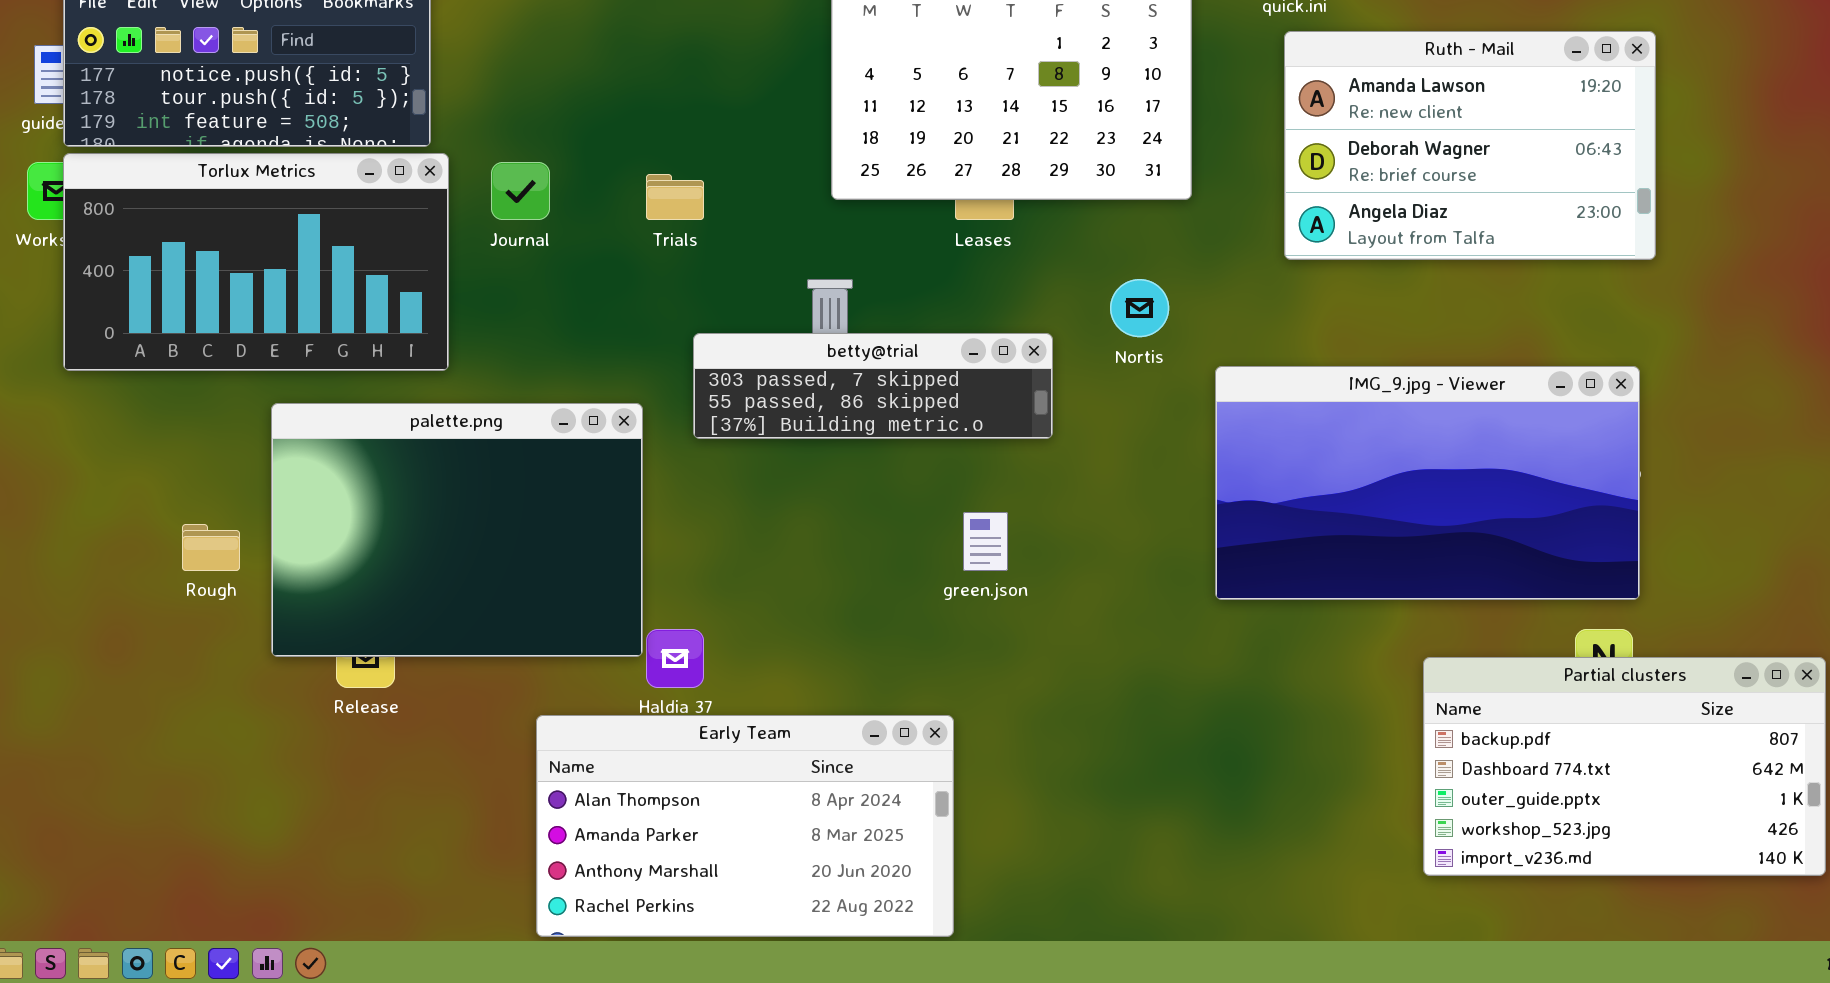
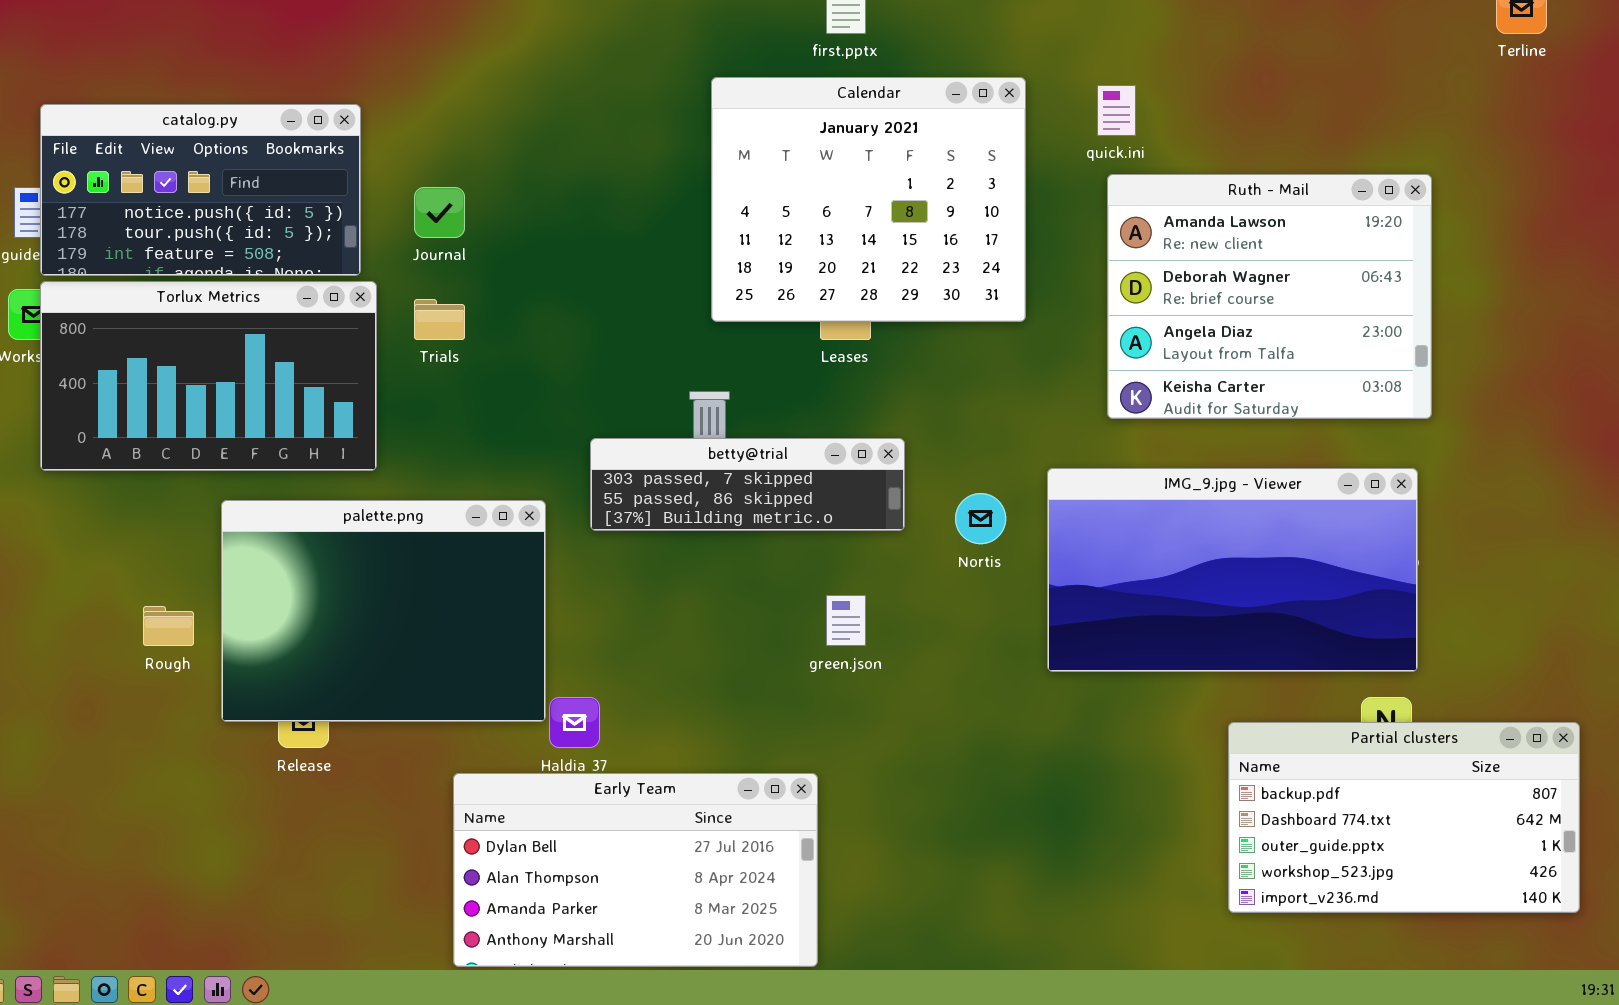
Ruth - Mail: [1284,31,1656,260] -> [1107,174,1432,419], resized
Journal: [491,162,550,220] -> [414,187,465,238], moved
Trials: [646,174,704,220] -> [414,299,465,340], moved
Nortis: [1110,279,1169,337] -> [955,493,1006,544], moved
Early Team: [536,715,954,937] -> [453,773,818,967], scrolled up 1 row

